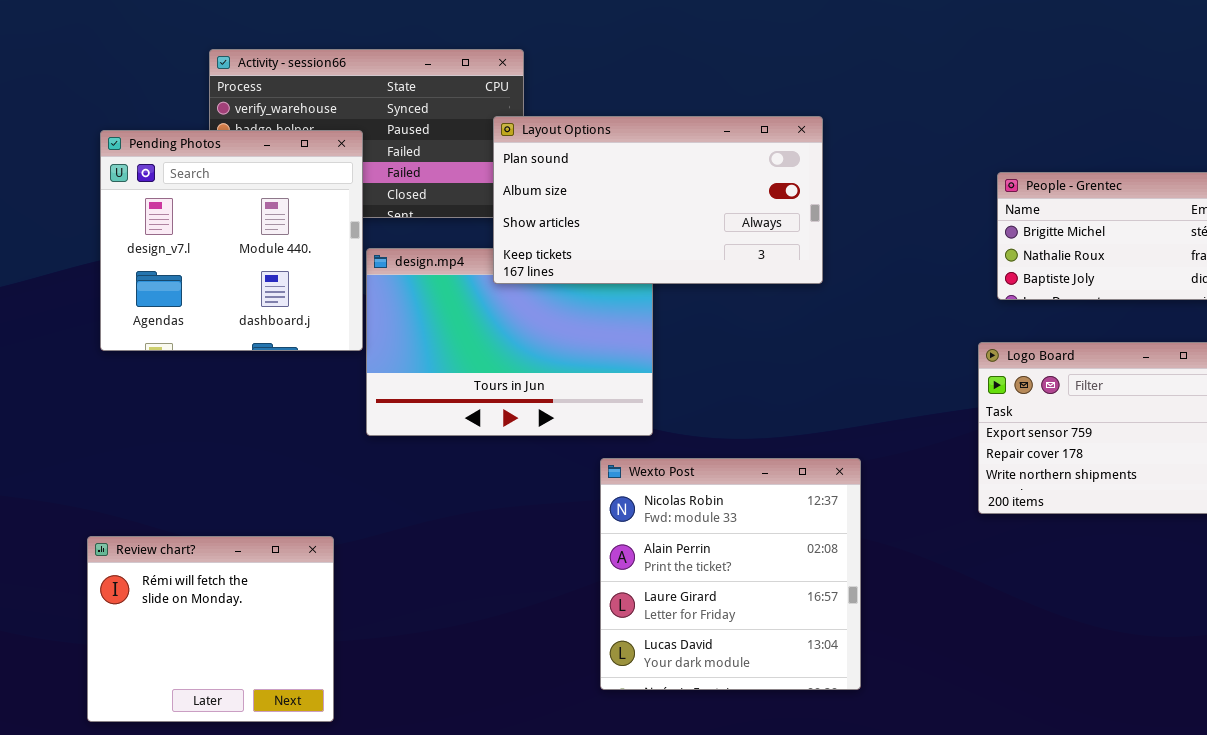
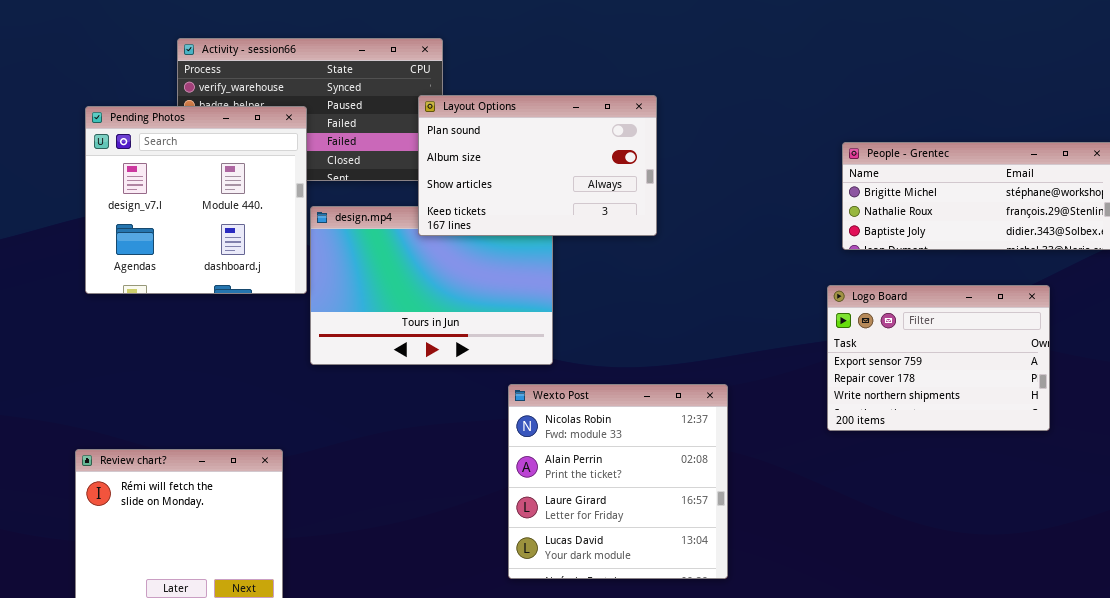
Layout Options: [493,116,823,284] -> [418,95,657,236], resized

